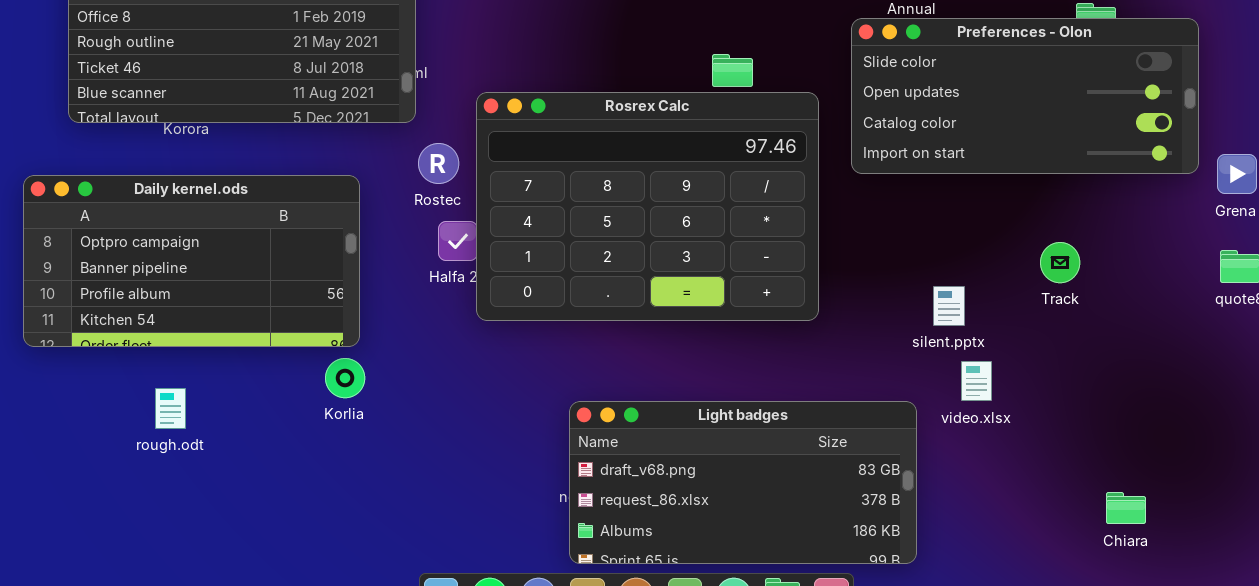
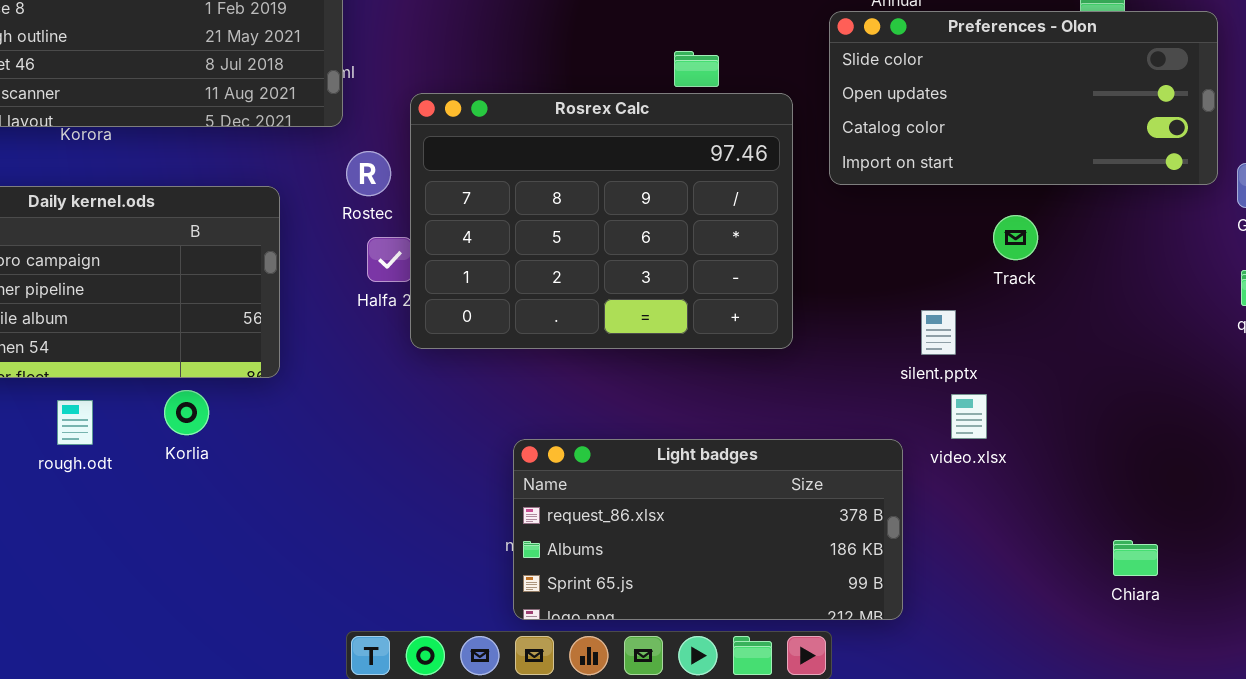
Track: [1040,242,1080,283] -> [993,215,1038,260], moved
Korlia: [325,358,365,398] -> [164,390,209,435], moved
rough.odt: [155,388,186,429] -> [57,400,93,445], moved
Light badges: [569,401,917,564] -> [513,439,903,620], scrolled down 1 row

